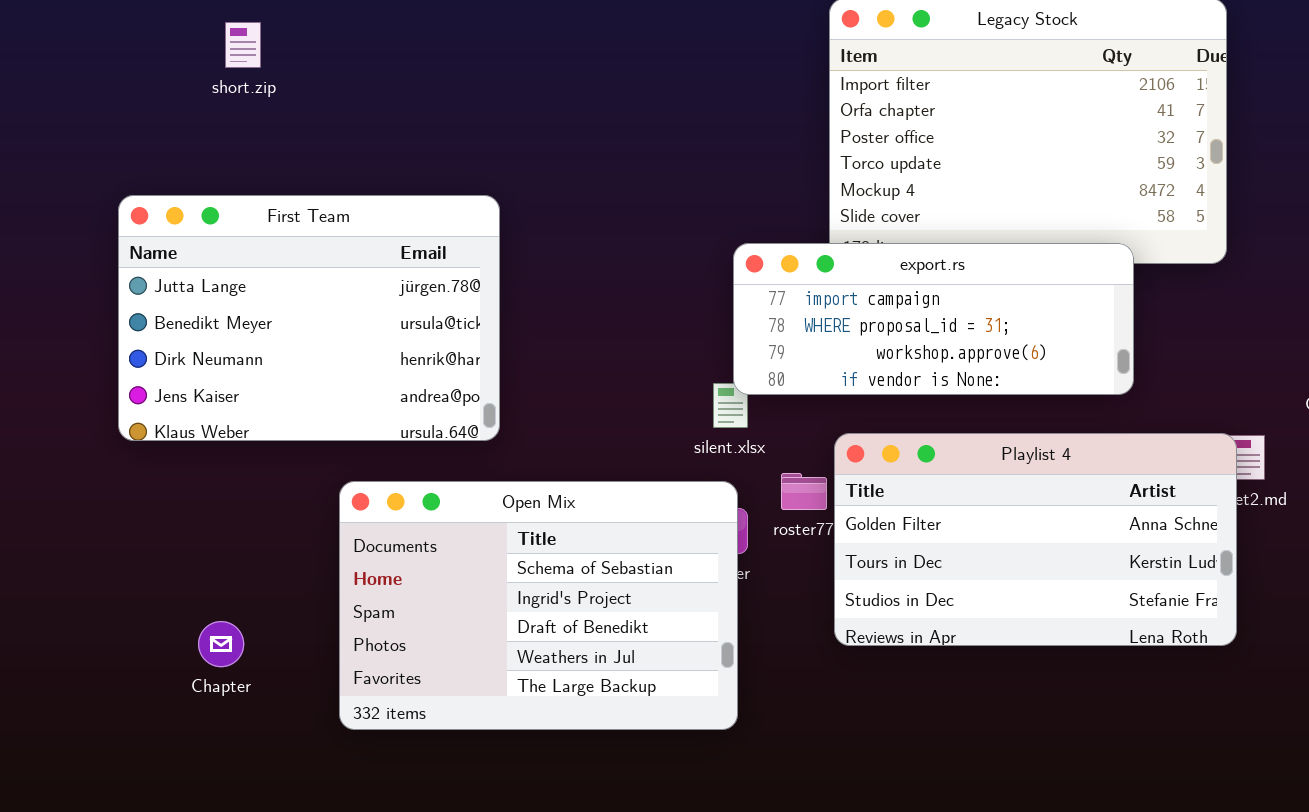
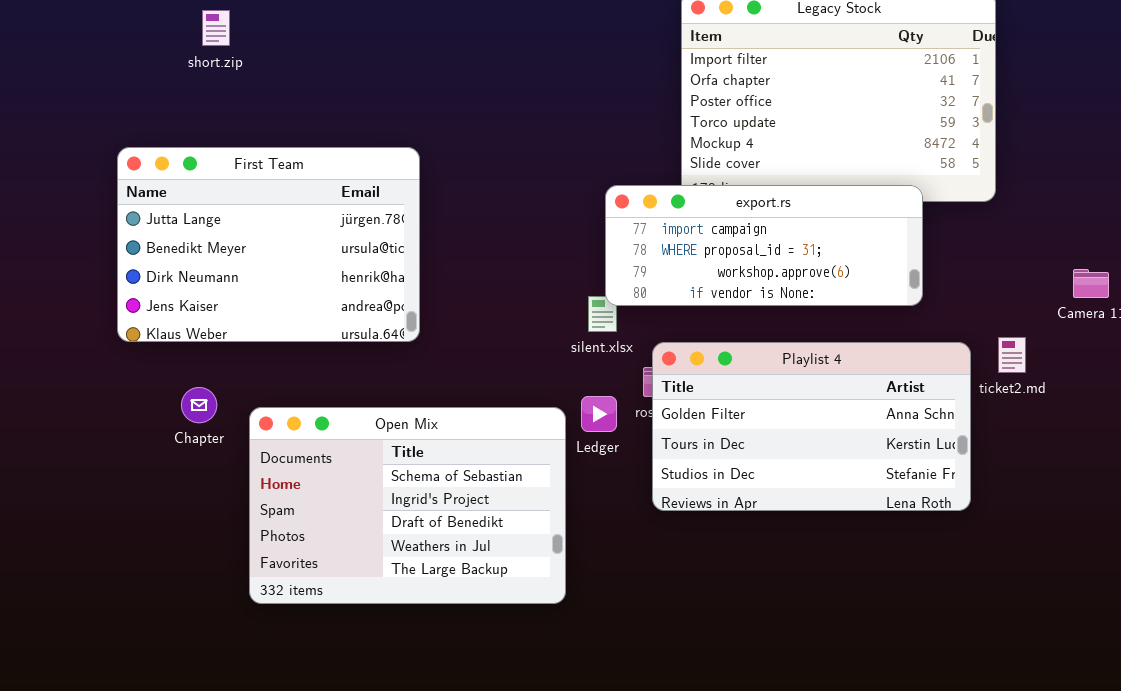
Playlist 4: [834,433,1237,646] -> [652,342,971,511], moved
Open Mix: [339,481,738,730] -> [249,407,566,604], moved
Chapter: [198,621,244,667] -> [181,387,217,423], moved

